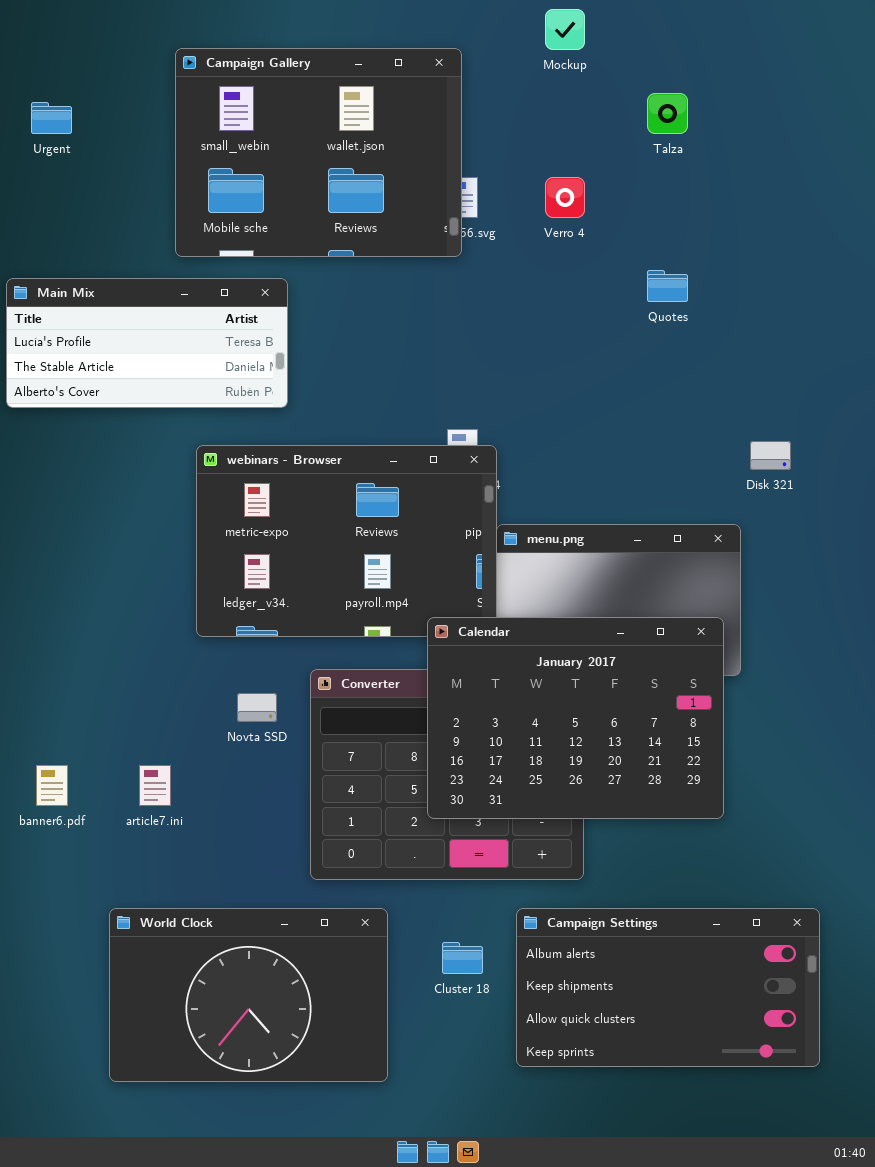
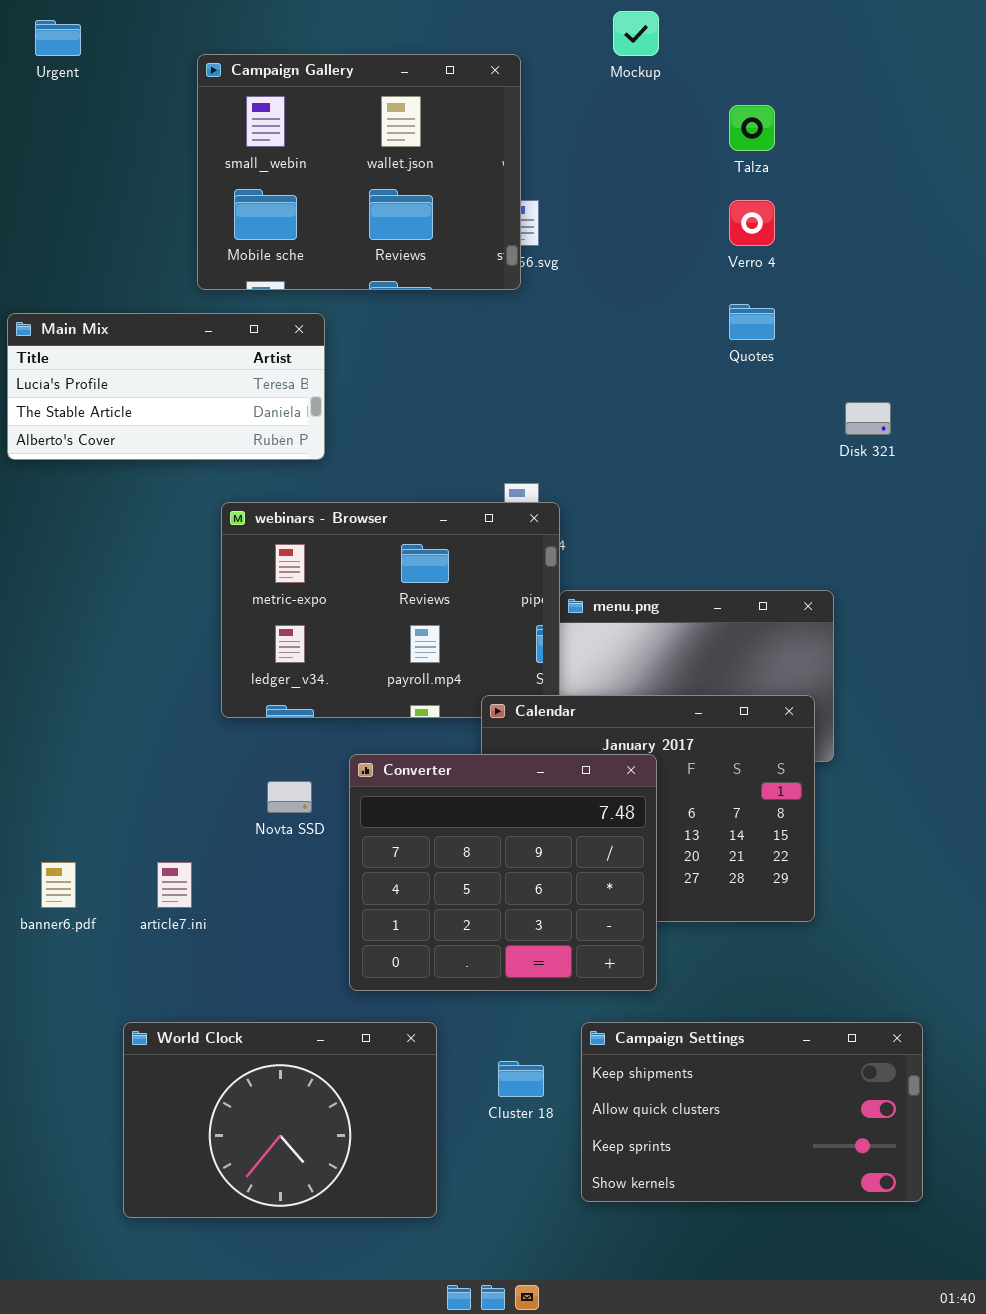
Urgent: [31,102,72,134] -> [35,20,81,56], moved
Verro 4: [545,177,585,218] -> [729,200,775,246], moved
Disk 321: [750,441,791,470] -> [845,402,891,435], moved
Converter: [310,669,584,880] -> [349,754,657,991], raised
Campaign Settings: [516,908,820,1067] -> [581,1022,923,1202], scrolled down 1 row

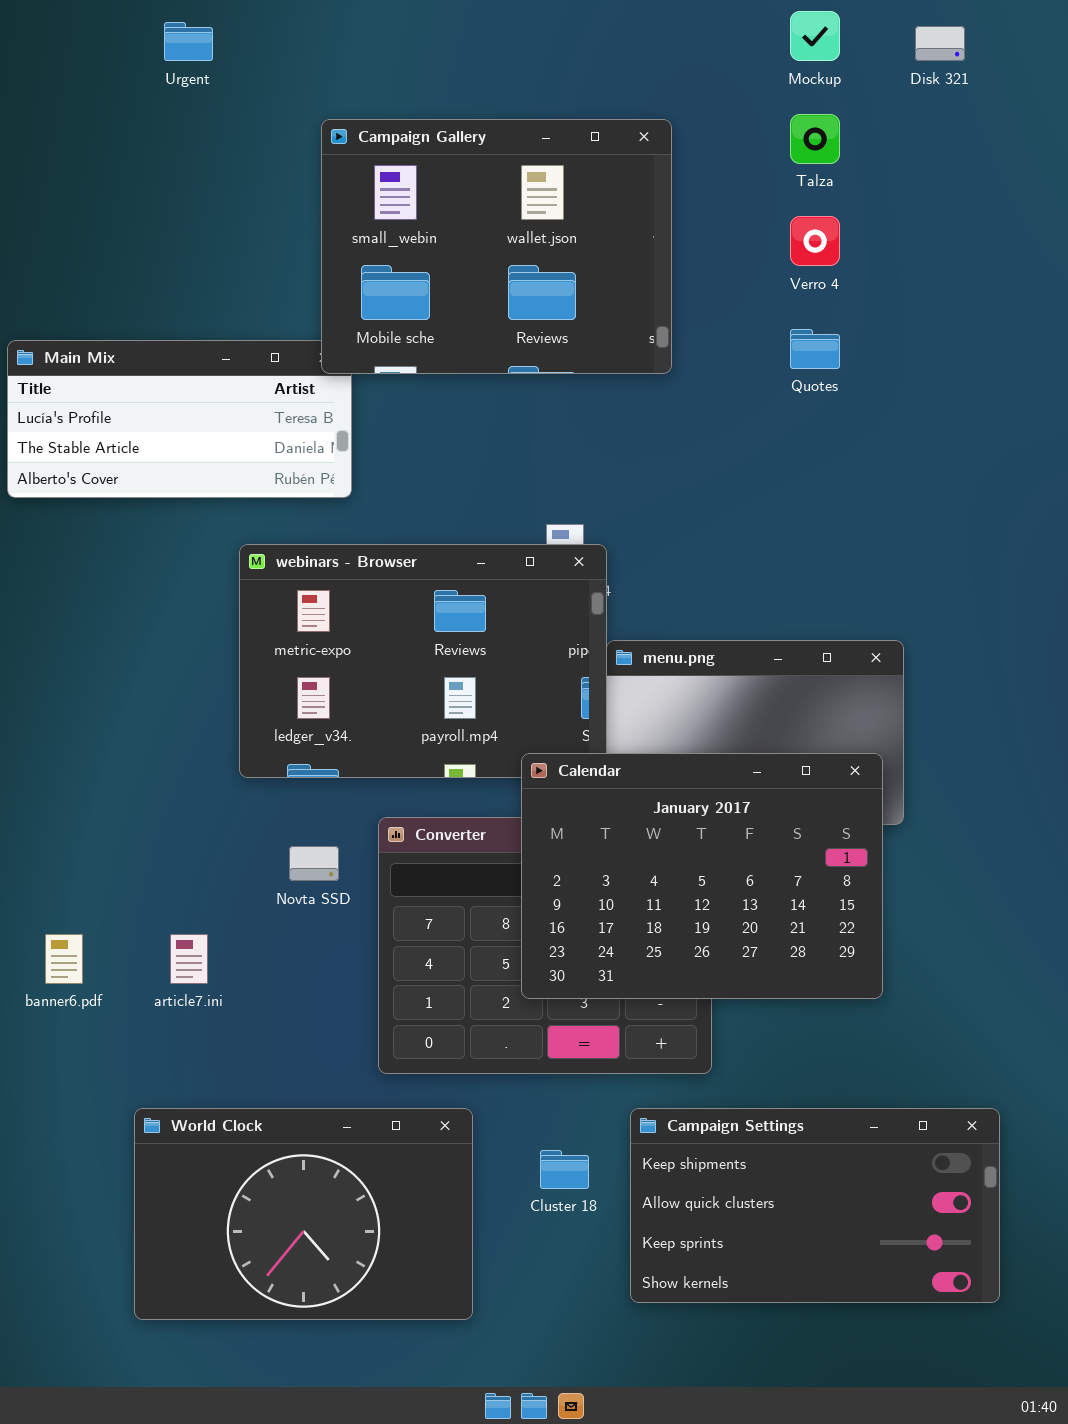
Mockup: [613,11,659,56] -> [790,11,840,61], moved
Urgent: [35,20,81,56] -> [164,22,213,61], moved
Campaign Gallery: [197,54,521,290] -> [321,119,672,374], moved
Disk 321: [845,402,891,435] -> [915,26,965,61], moved
Calendar: [481,695,815,922] -> [521,753,883,999], raised

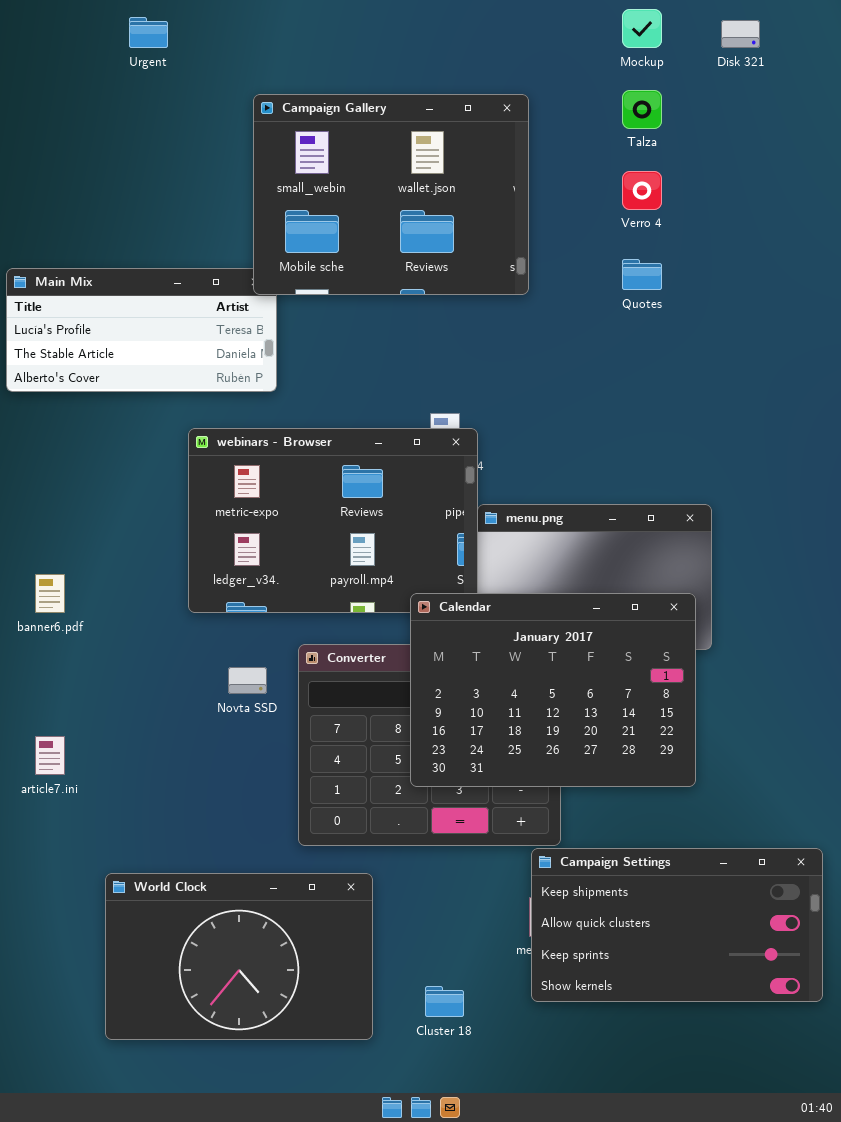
banner6.pdf: [45,934,83,984] -> [35,574,65,613], moved
article7.ini: [170,934,208,984] -> [35,736,65,775], moved
Campaign Settings: [630,1108,1000,1303] -> [531,848,823,1002], moved
Cluster 18: [540,1150,589,1189] -> [425,986,464,1017], moved

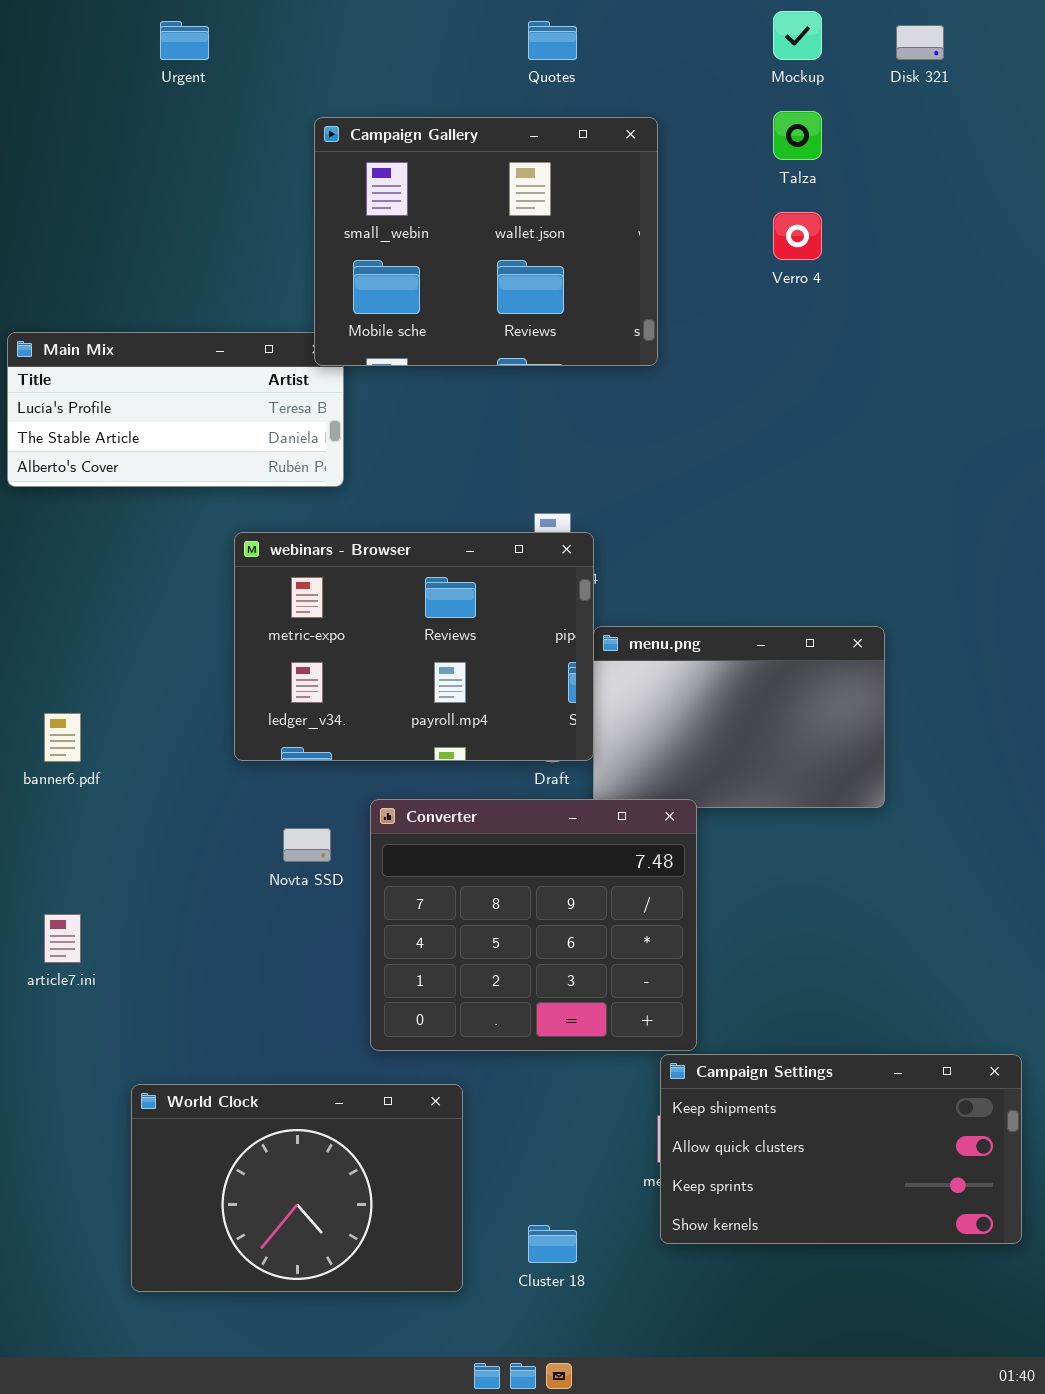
Quotes: [622,259,662,290] -> [528,21,577,60], moved
Calendar: [410,593,696,787] -> none, closed

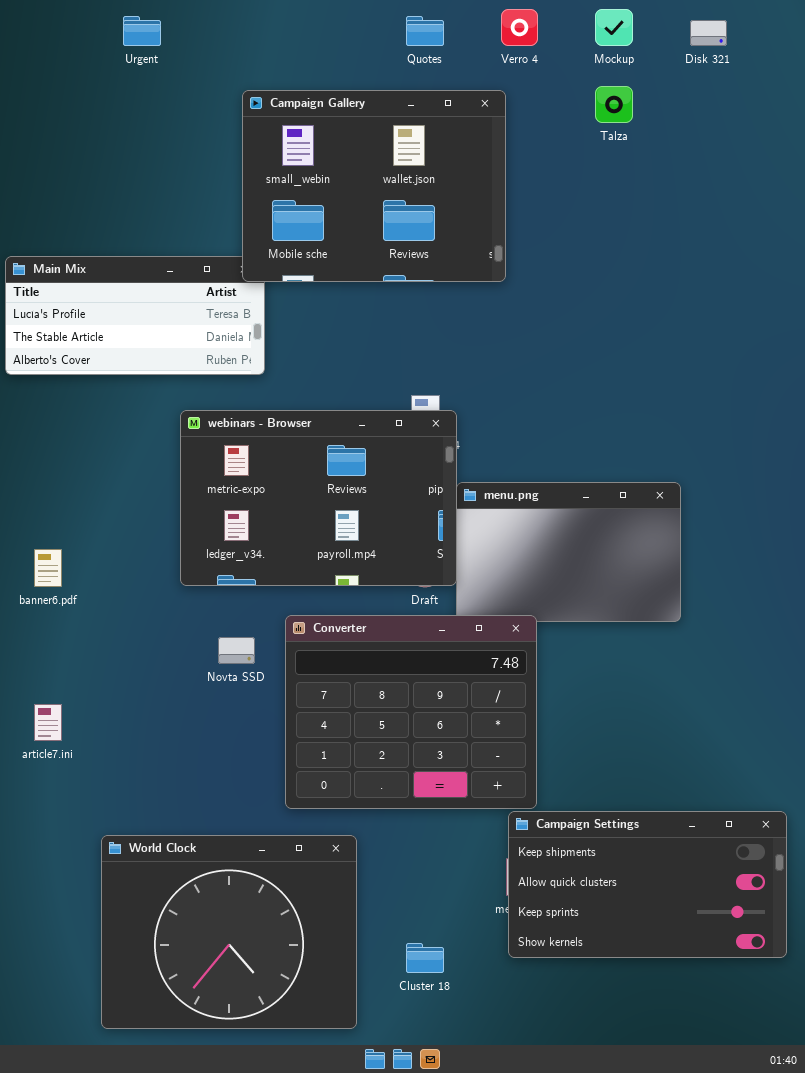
Verro 4: [773,212,822,260] -> [501,9,538,46], moved
World Clock: [131,1084,463,1292] -> [101,835,357,1029], resized

